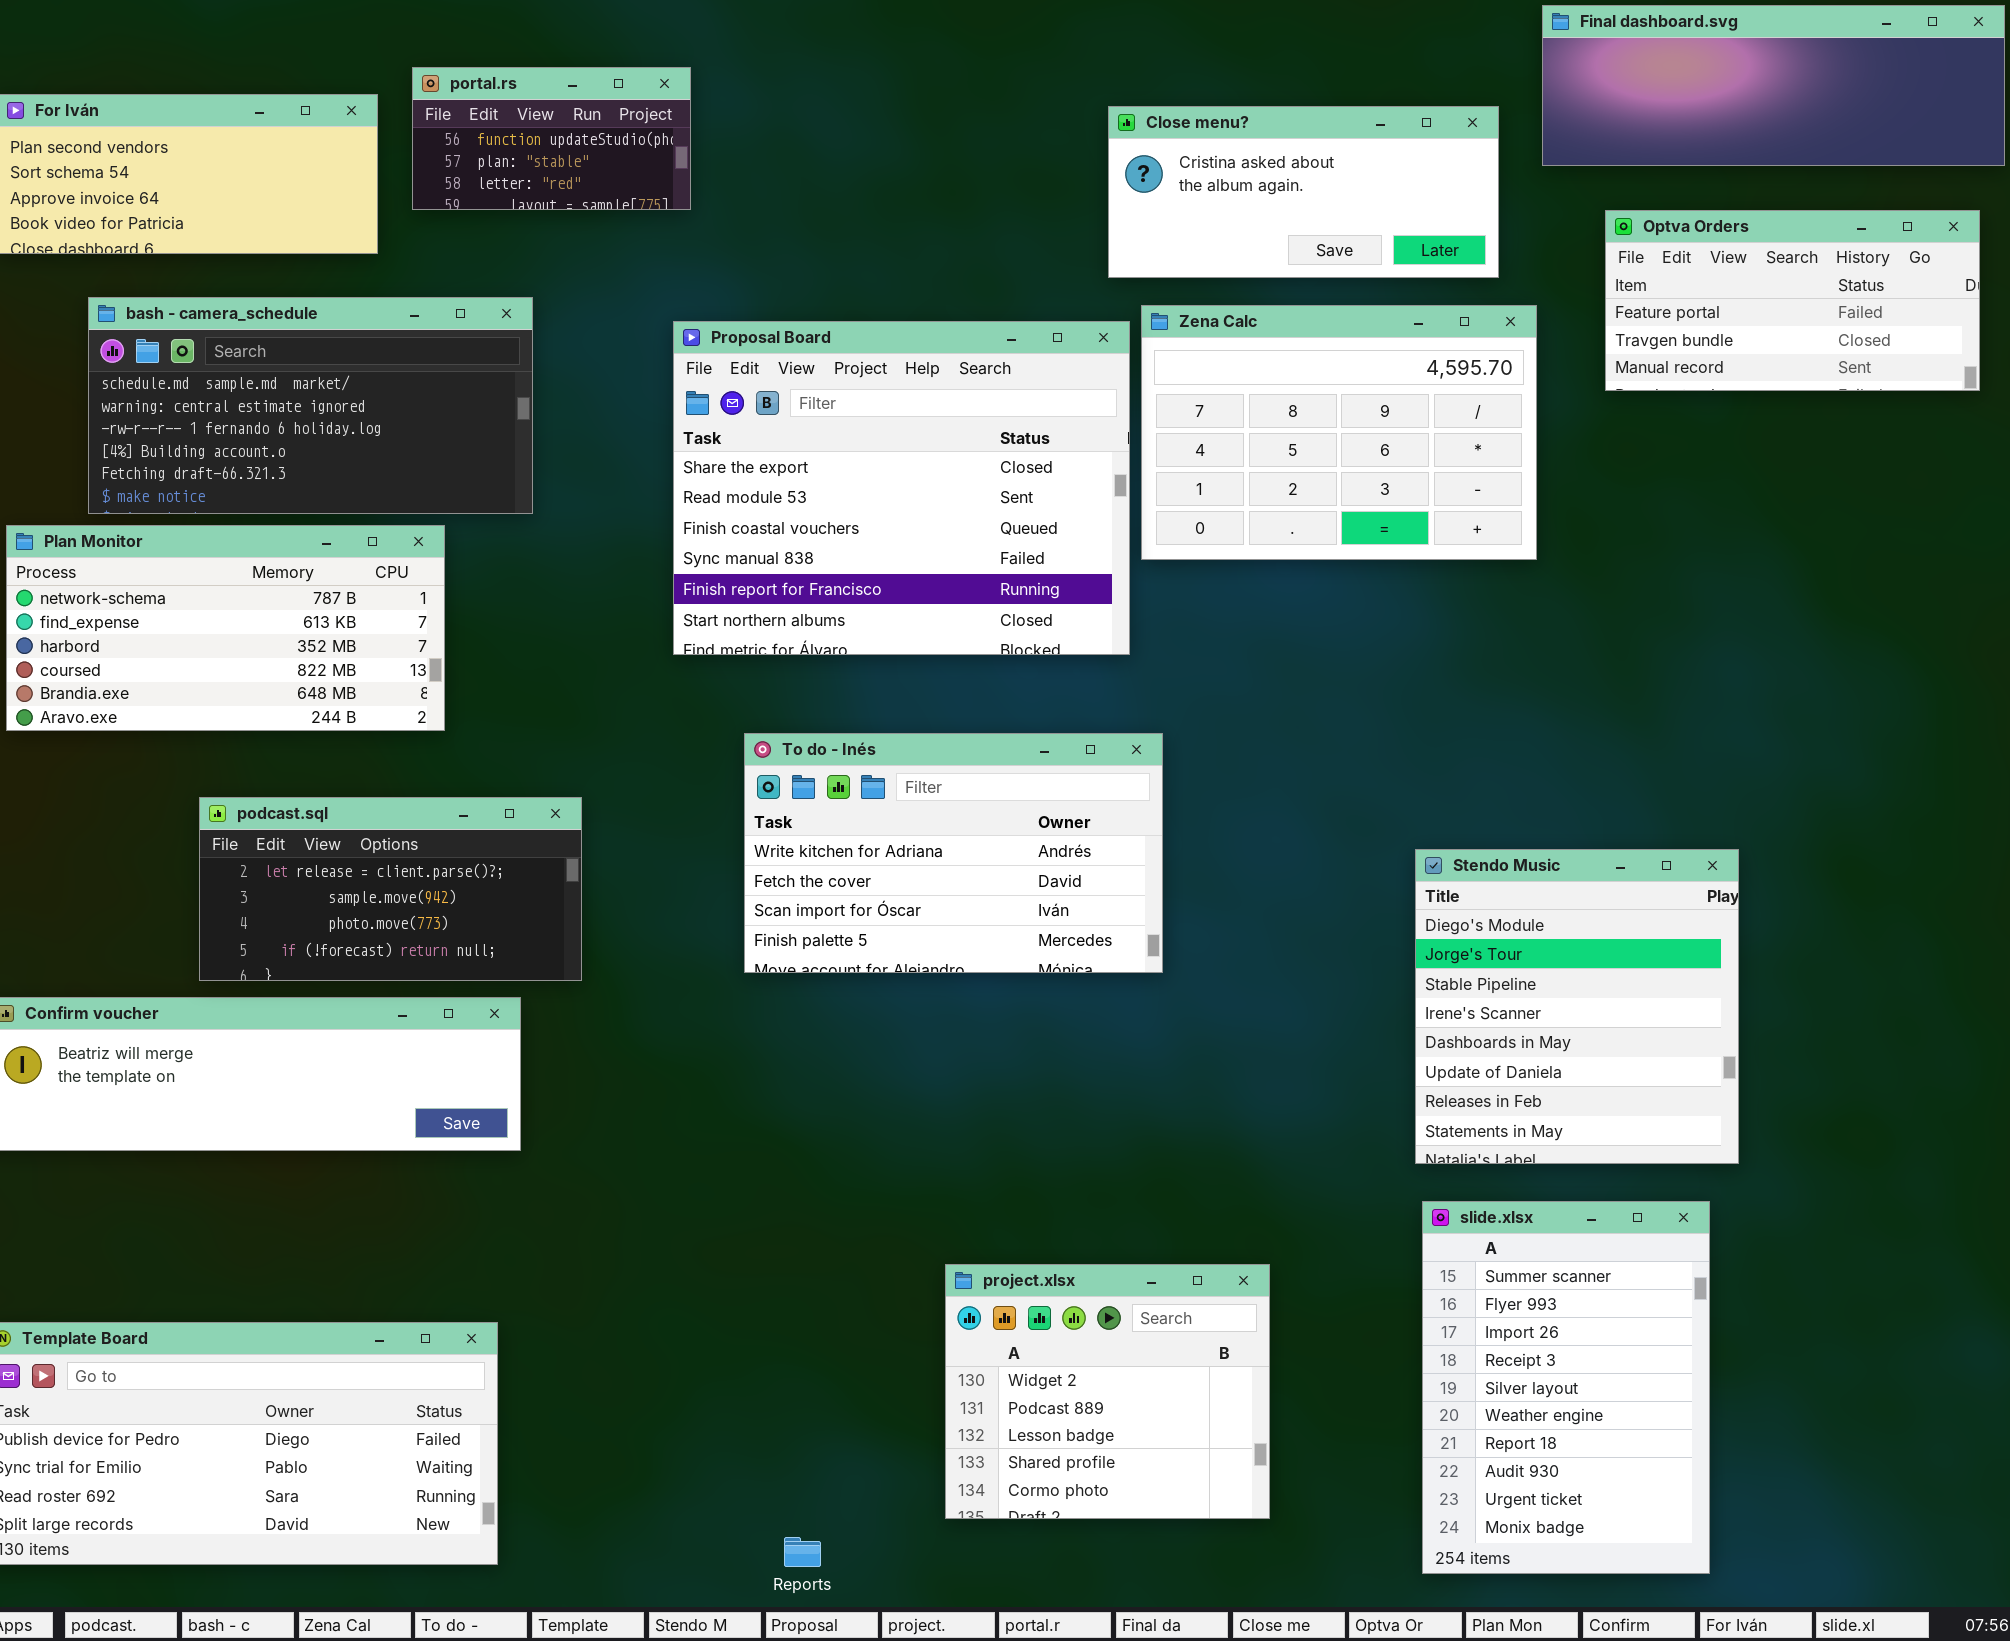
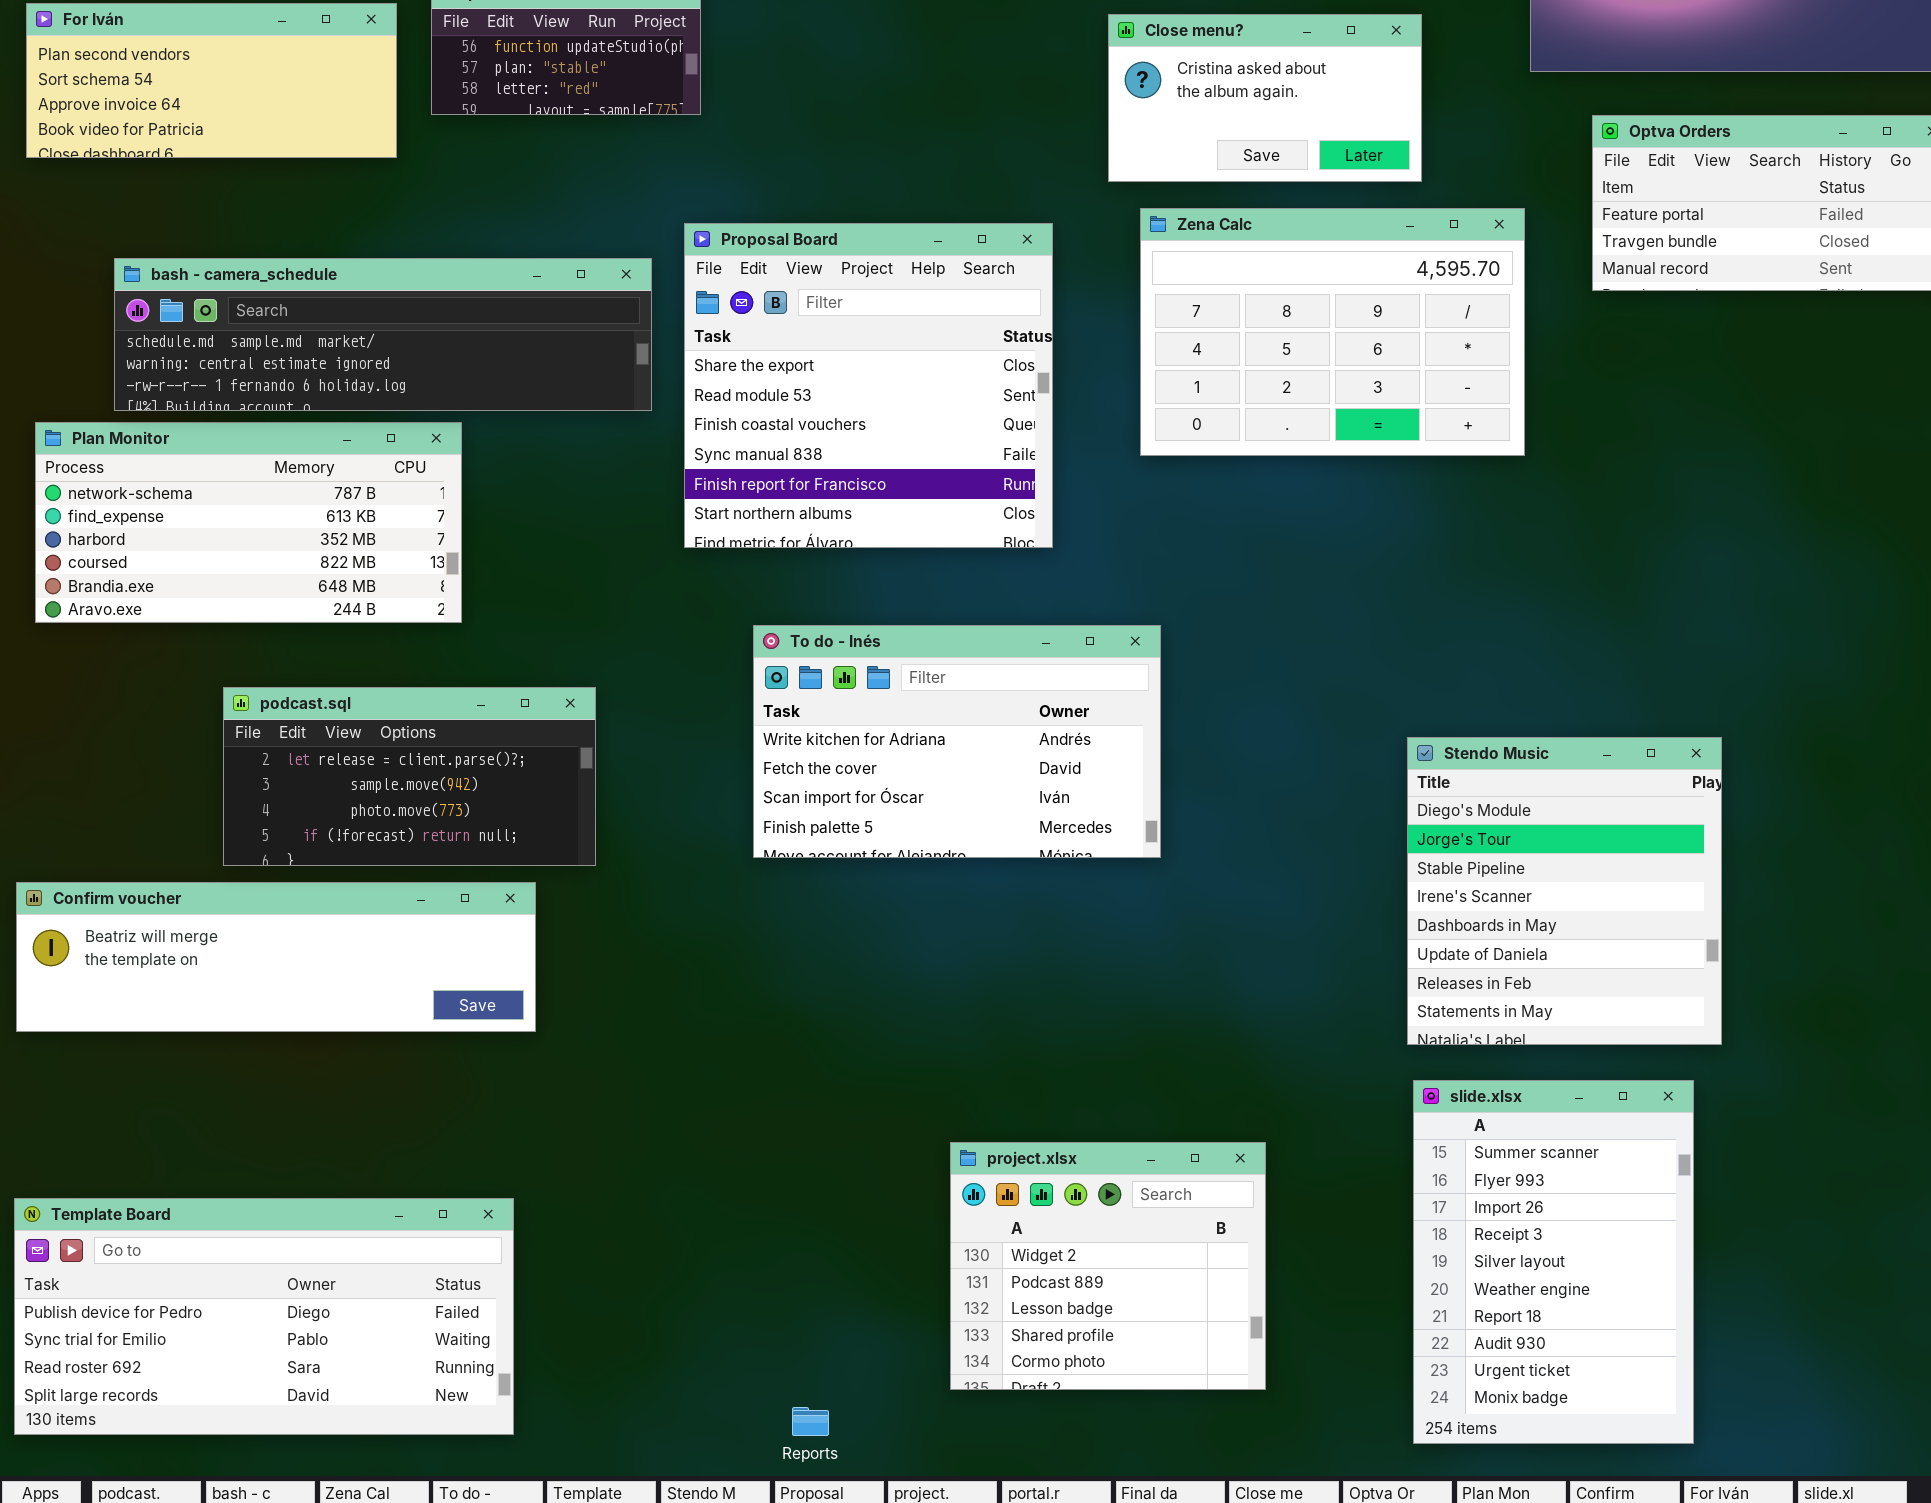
Close menu?: [1108,106,1499,278] -> [1108,14,1422,182], resized
bash - camera_schedule: [88,297,533,514] -> [114,258,652,411], resized
Proposal Board: [673,321,1130,655] -> [684,223,1053,548], resized

